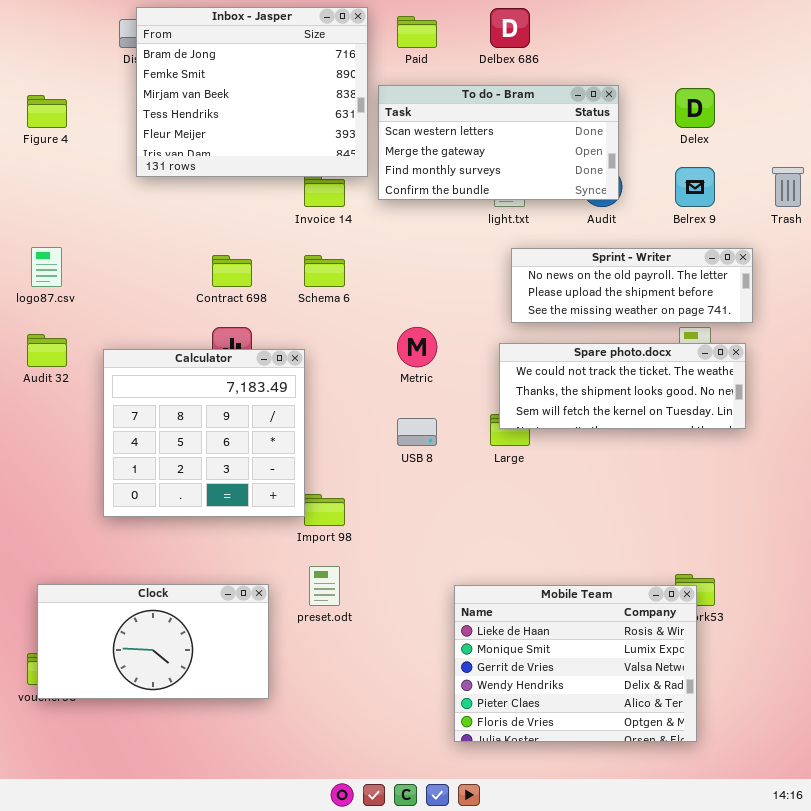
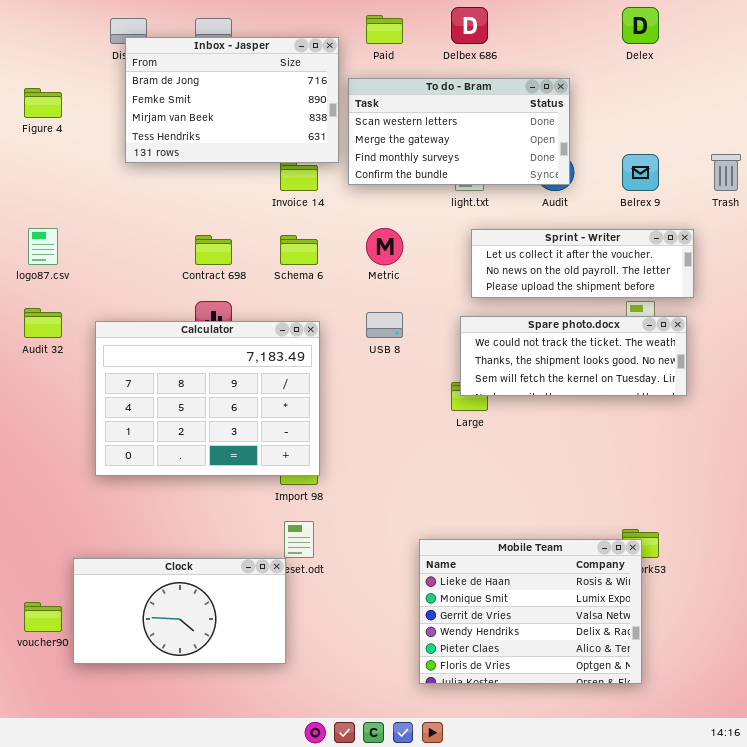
Inbox - Jasper: [136,7,368,177] -> [125,37,339,163], resized
Delex: [675,88,715,128] -> [622,7,659,44], moved
Sprint - Writer: [511,248,753,323] -> [471,229,694,298], scrolled up 1 row
Metric: [397,327,437,367] -> [366,228,403,265], moved
Calculator: [103,349,305,517] -> [95,321,320,476], resized
USB 8: [397,418,437,446] -> [366,312,403,338], moved
Clock: [37,584,269,699] -> [73,558,286,664], moved

